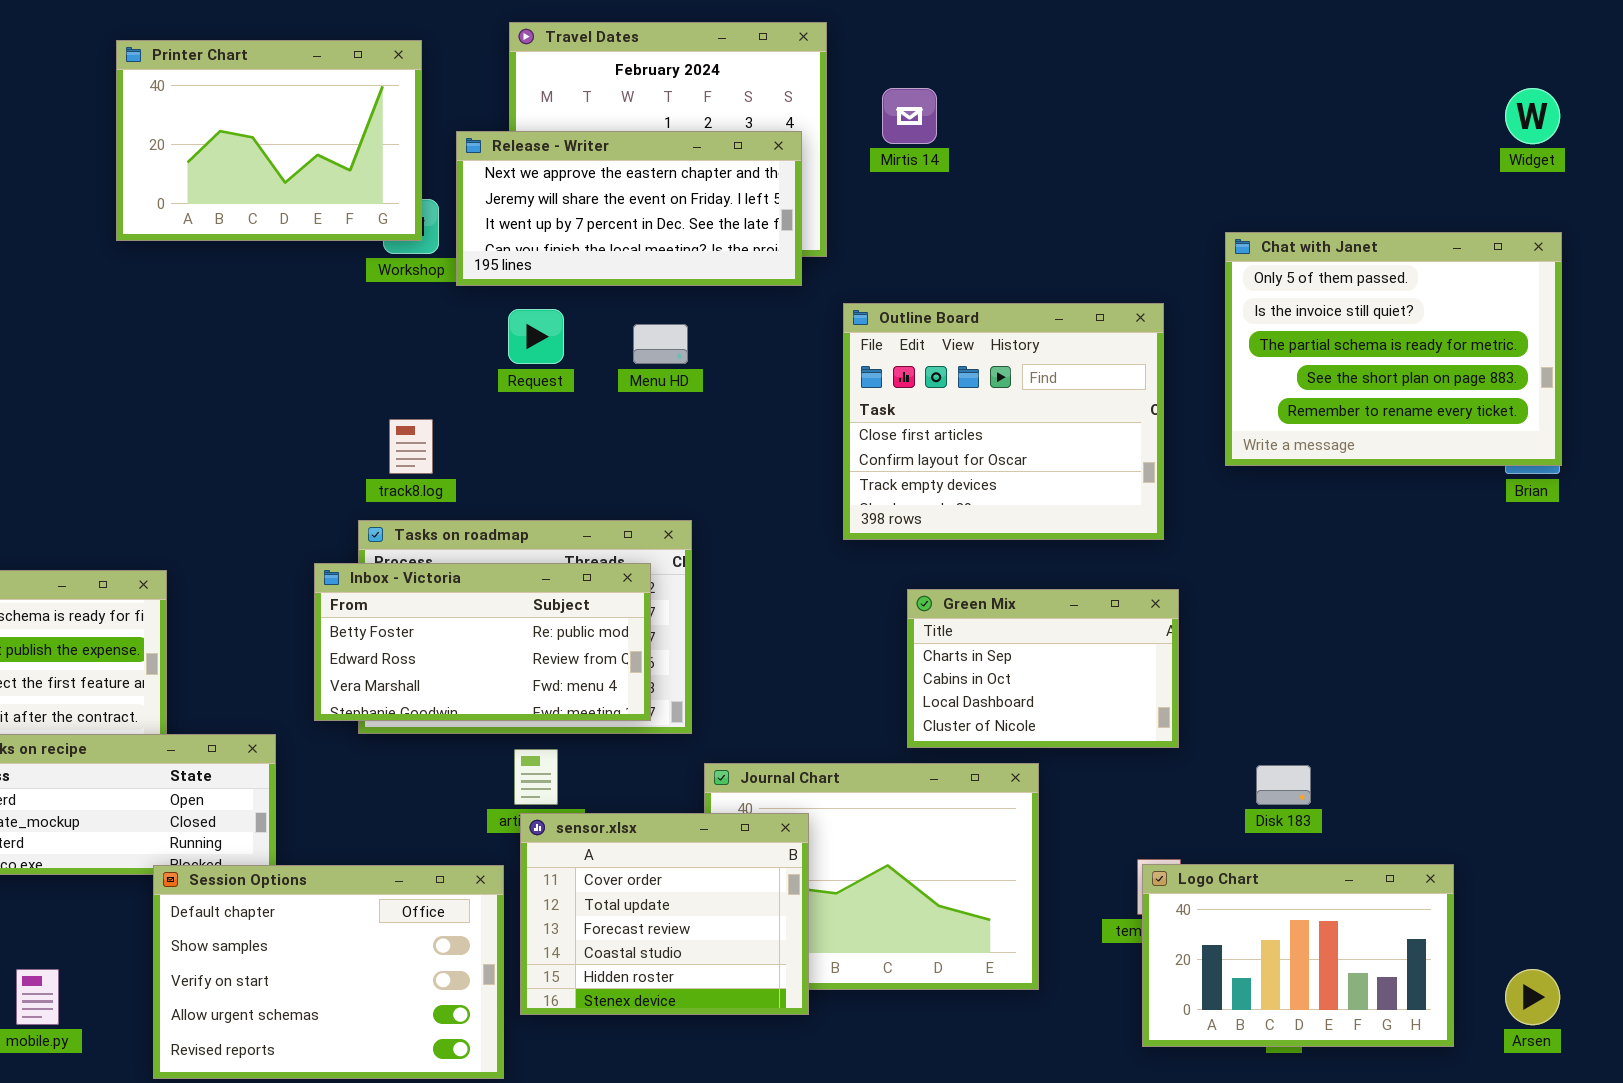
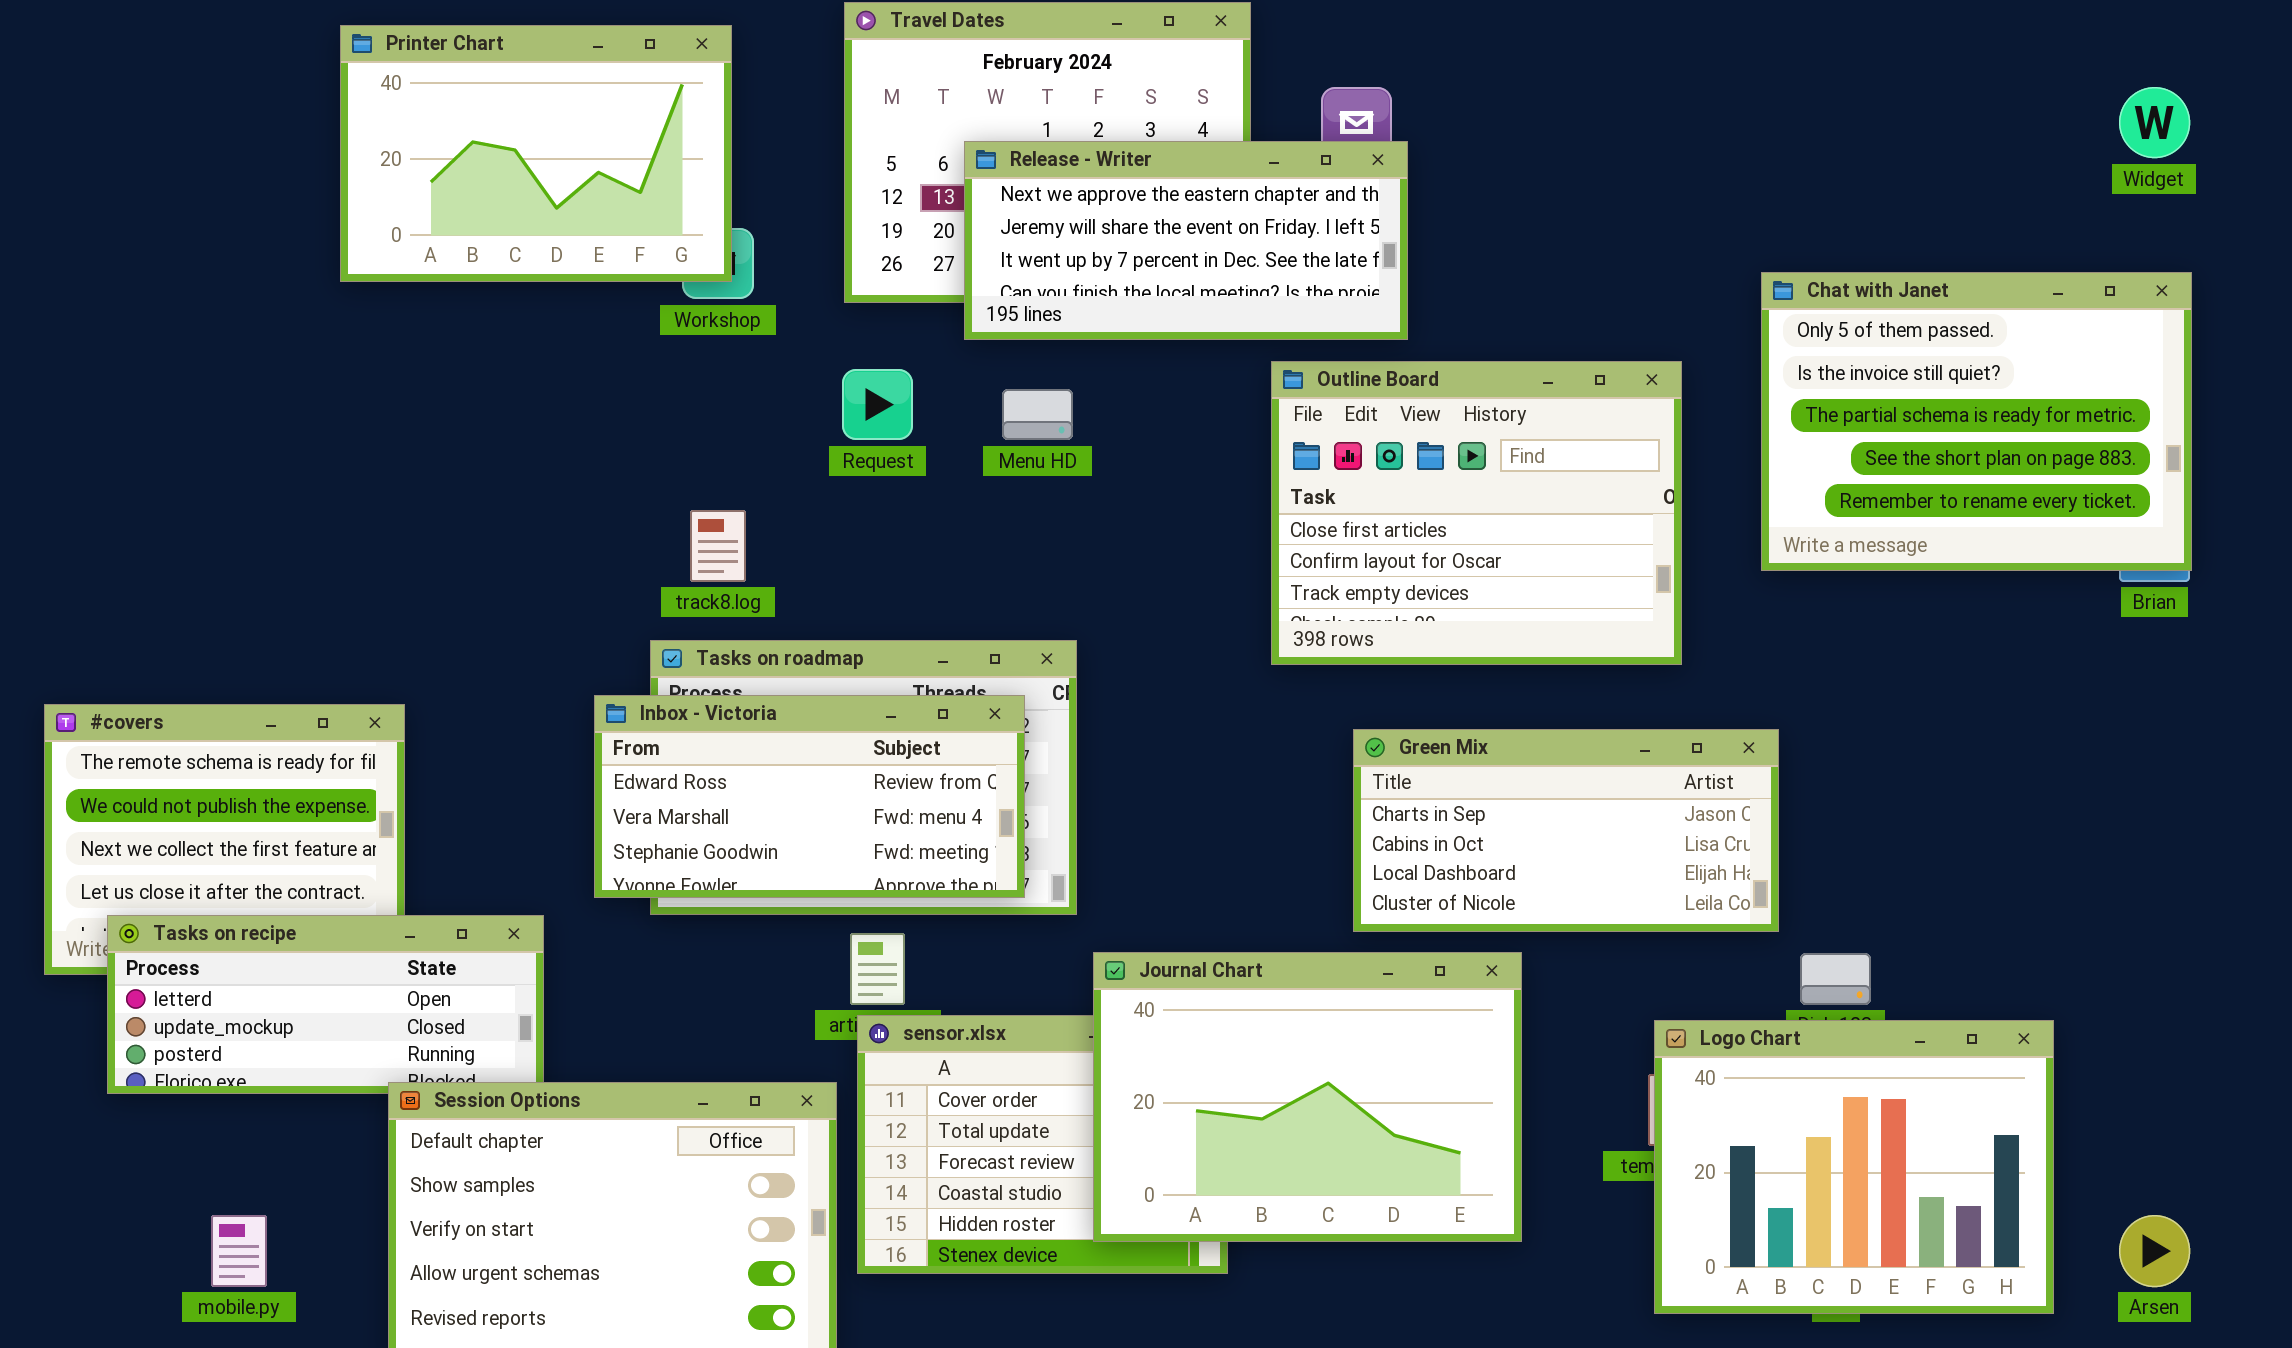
Release - Writer: [456,131,802,286] -> [964,141,1408,340], moved
Inbox - Victoria: [314,563,651,721] -> [594,695,1025,898], scrolled down 1 row
Green Mix: [907,589,1179,748] -> [1353,729,1779,932], resized
Journal Chart: [704,763,1039,990] -> [1093,952,1522,1242], raised
Logo Chart: [1142,864,1454,1047] -> [1654,1020,2054,1314], resized

